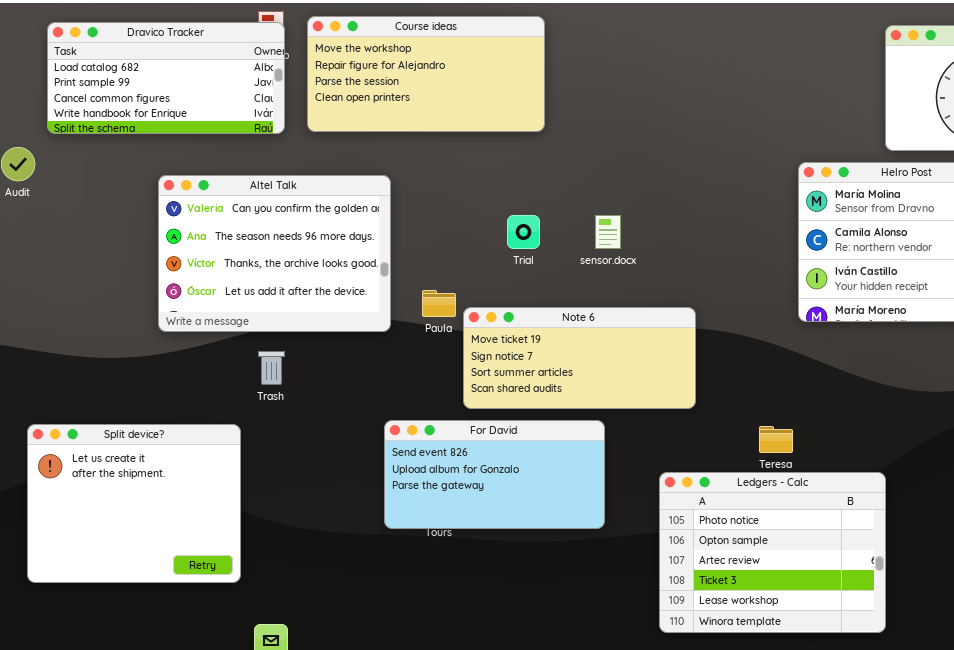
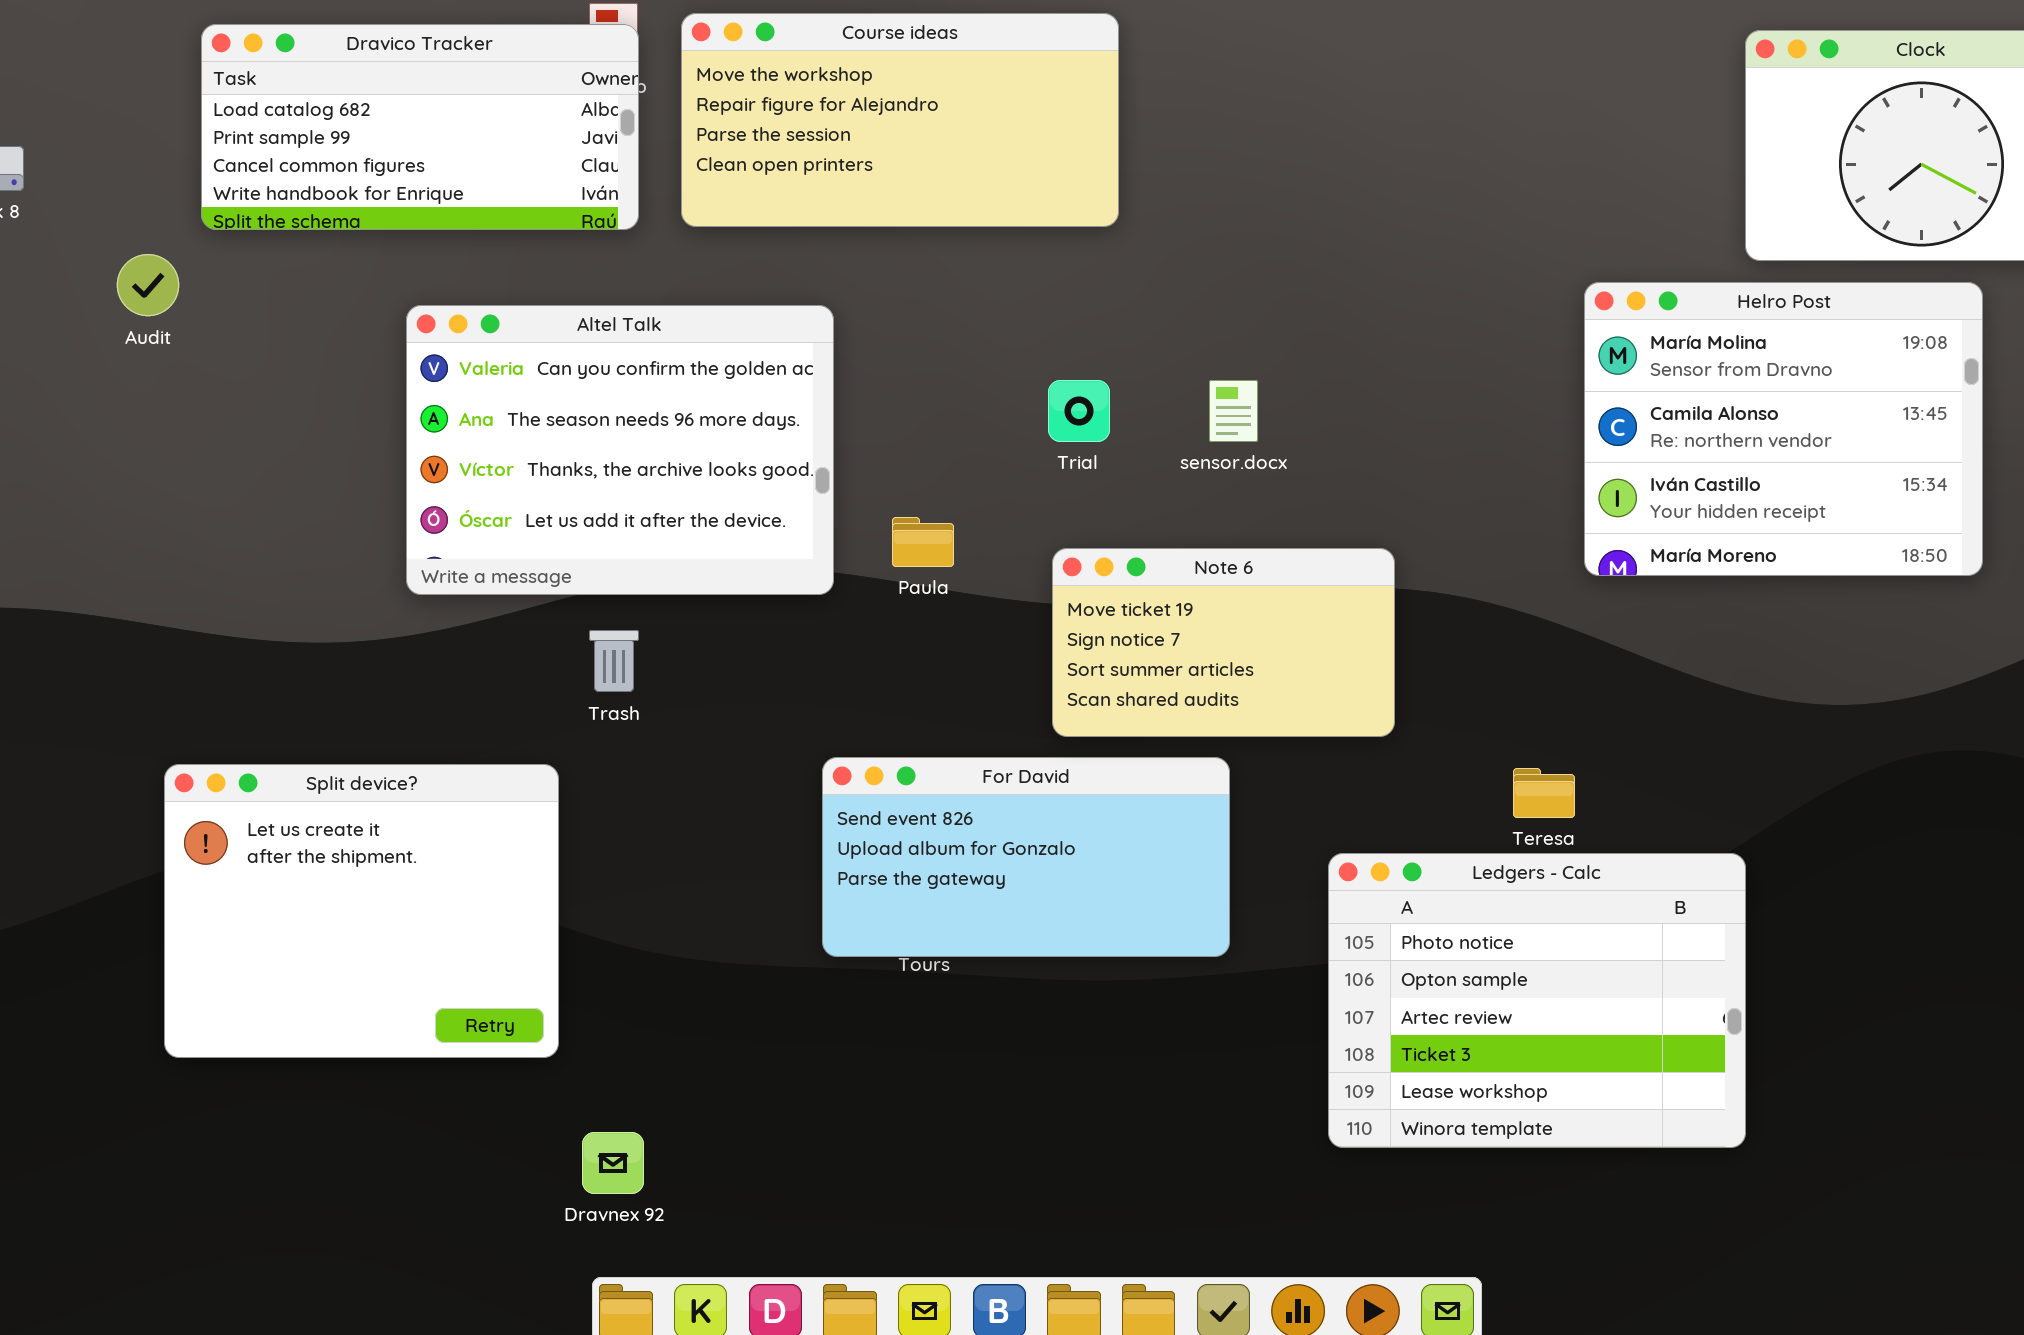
Note 6: [463,307,696,409] -> [1052,548,1395,737], resized

